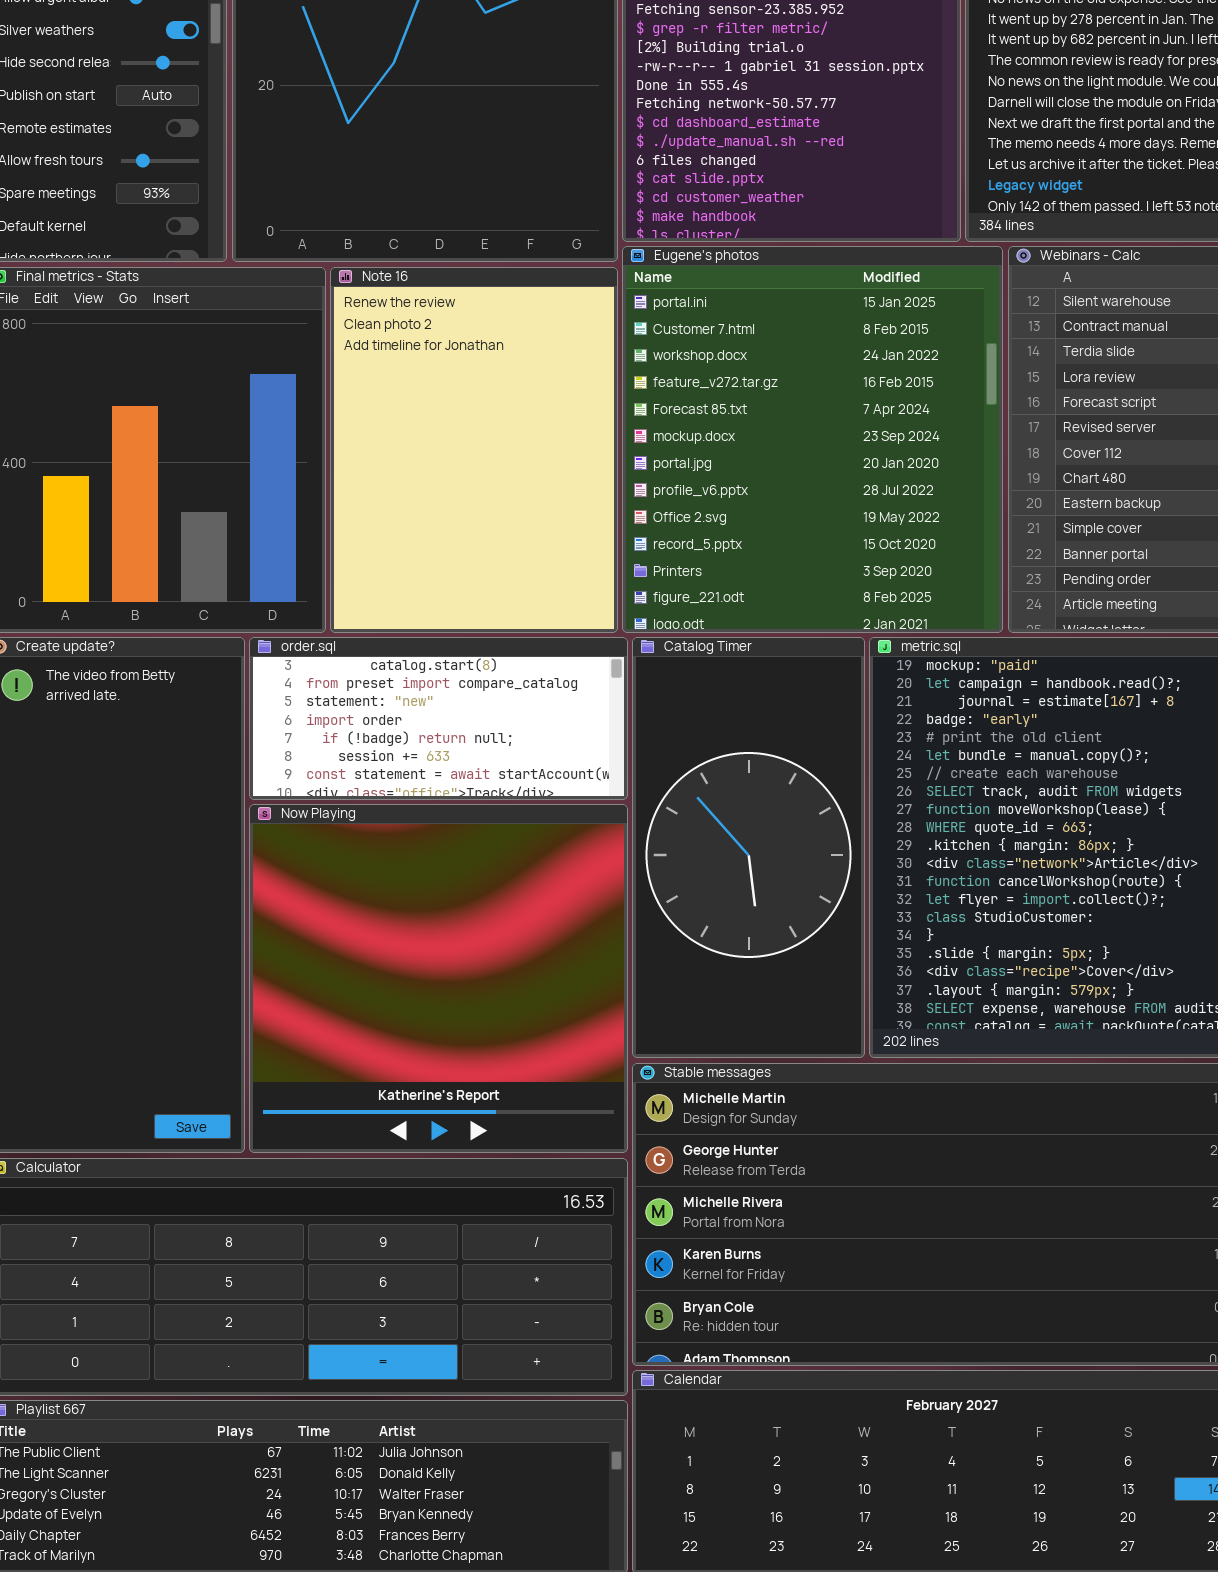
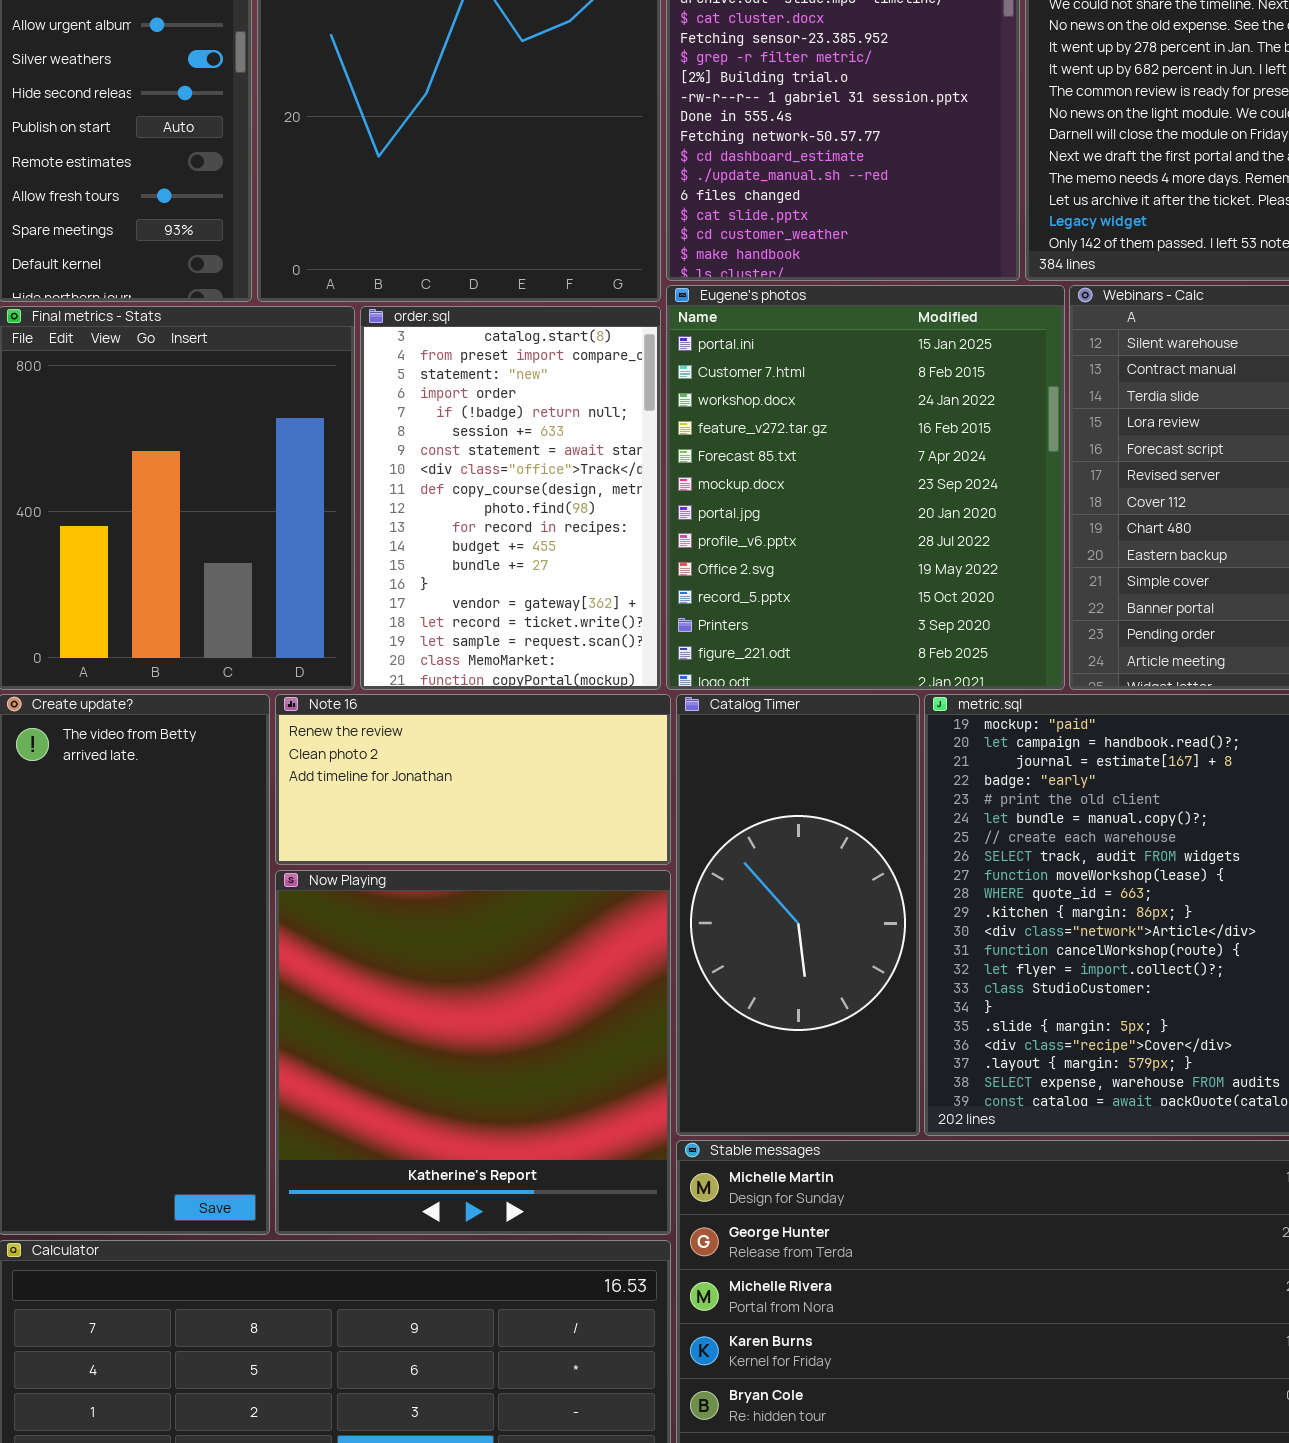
Note 16: [330,267,618,633] -> [275,694,671,865], moved, resized
order.sql: [249,637,628,800] -> [360,306,661,690], moved, resized

